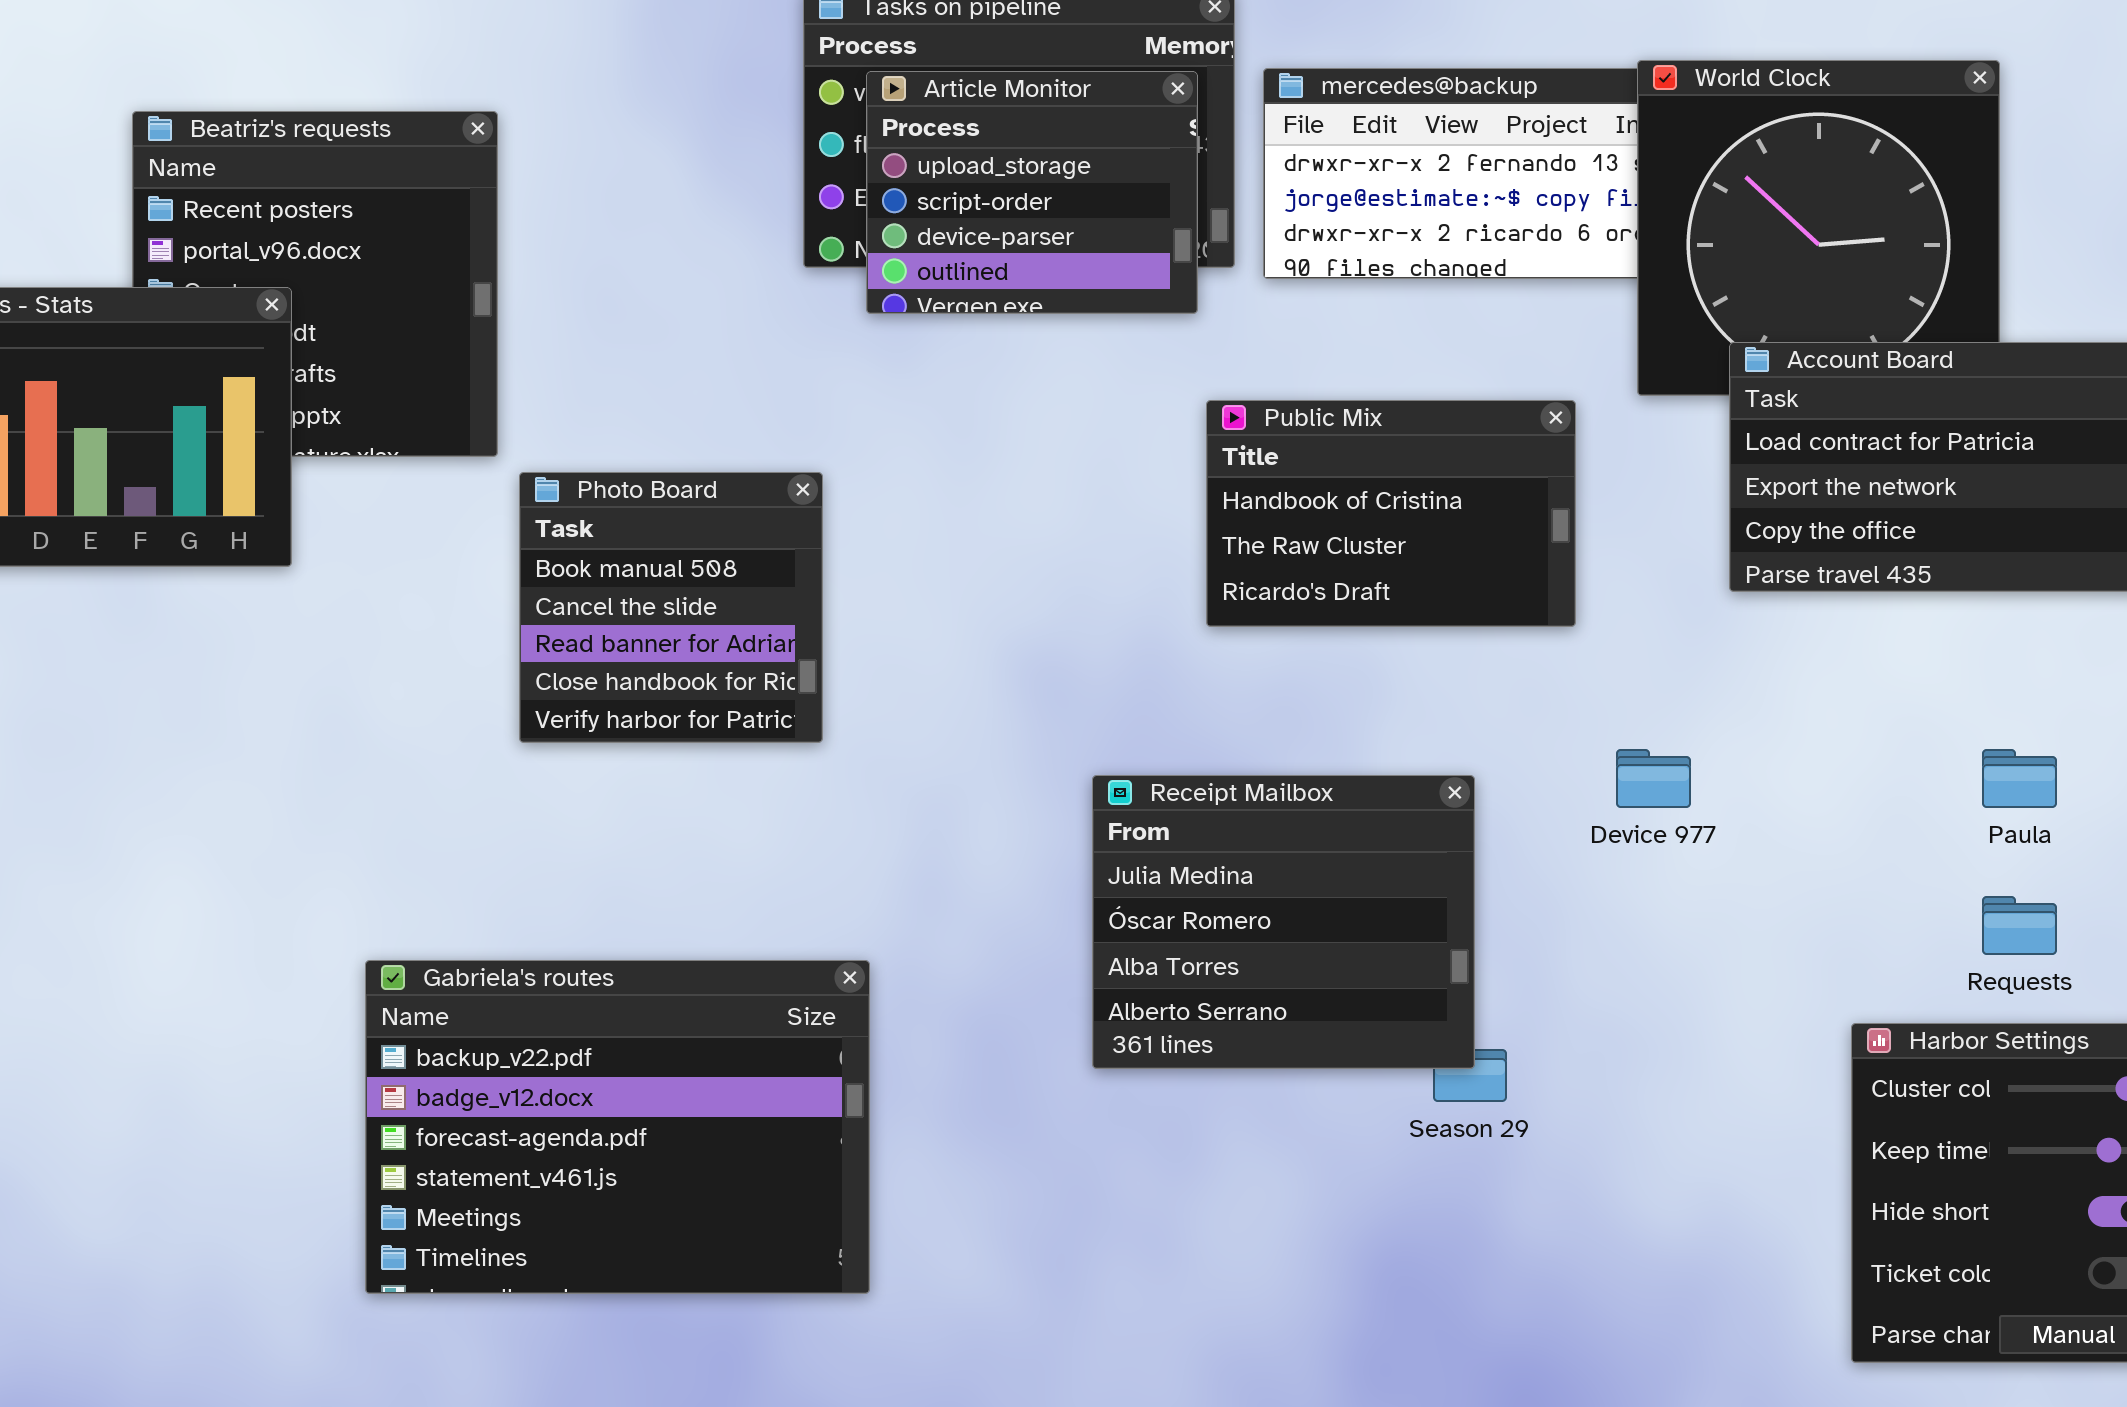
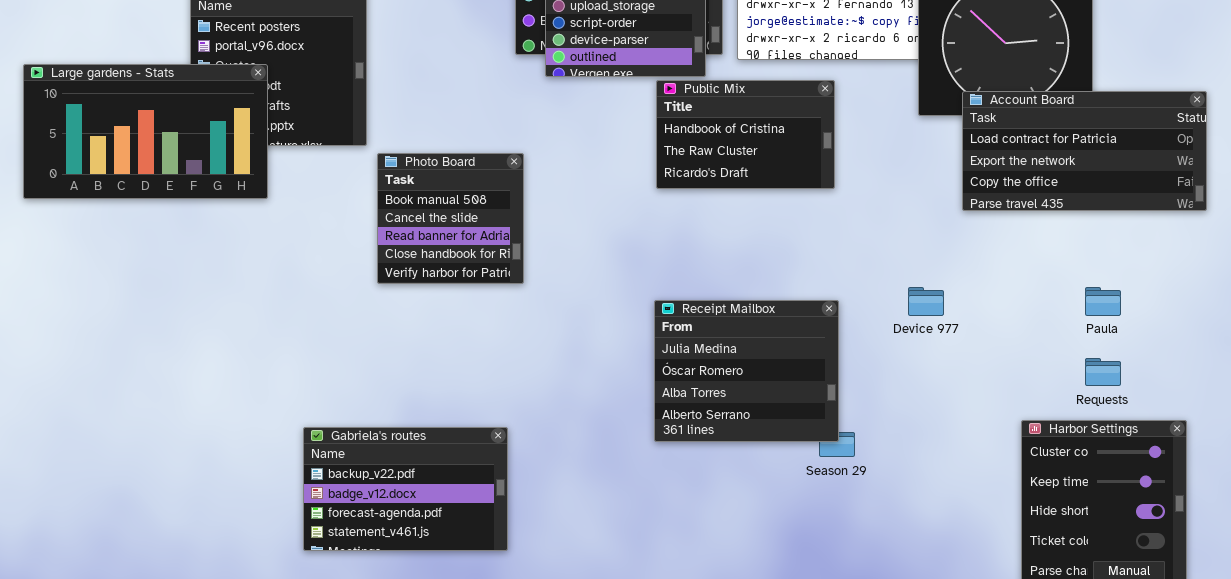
Public Mix: [1206,400,1576,627] -> [656,80,835,189], moved
Gabriela's routes: [365,960,870,1294] -> [303,427,508,551], resized

